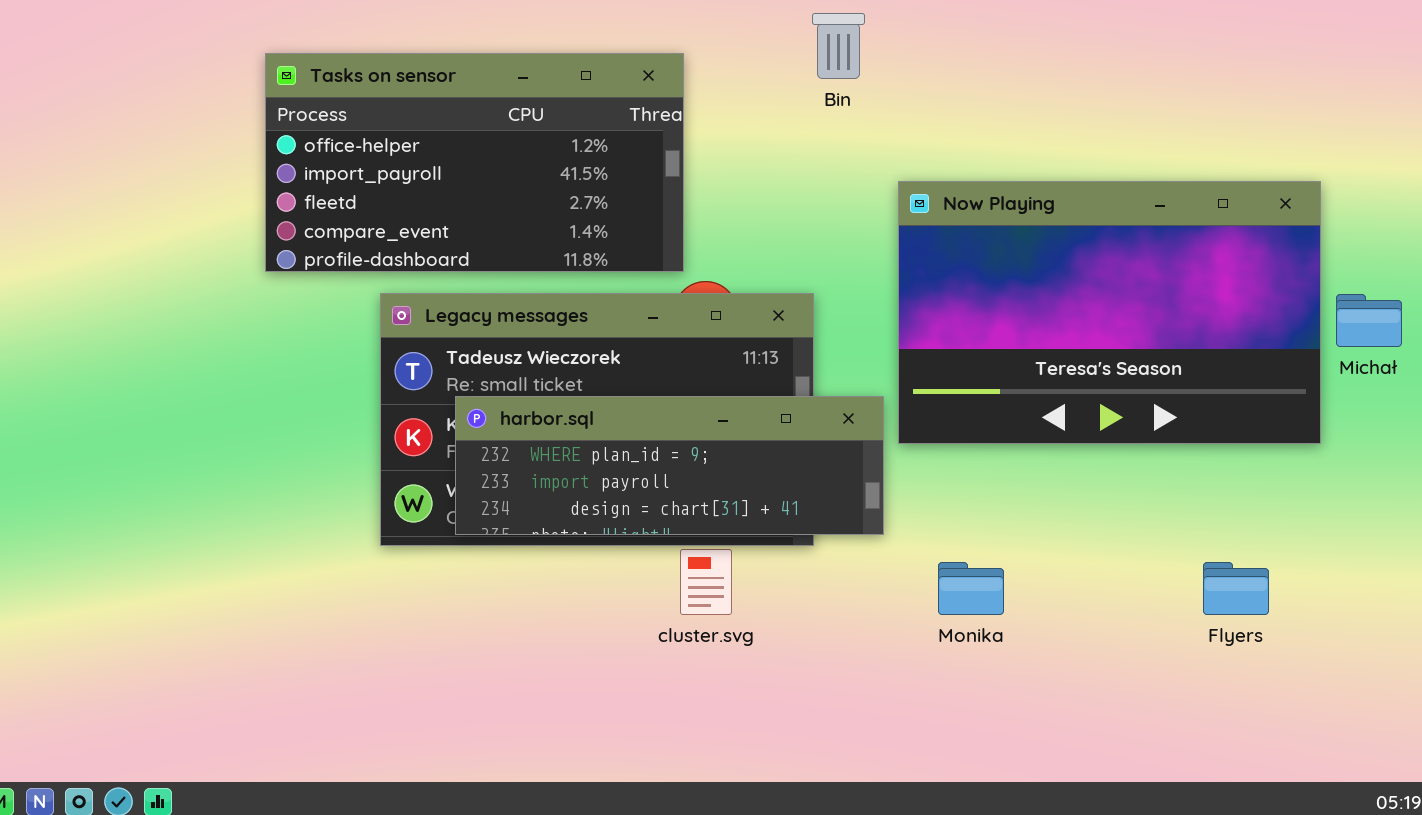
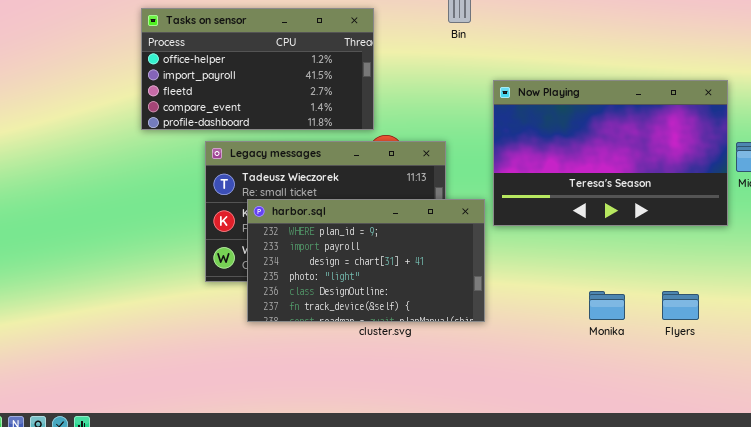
harbor.sql: [455,396,884,535] -> [247,199,485,322], resized
Monika: [938,562,1004,615] -> [589,291,625,320], moved

